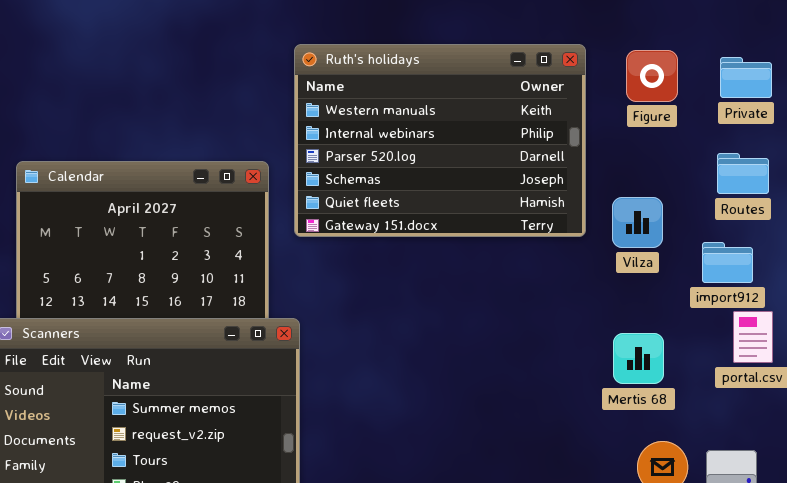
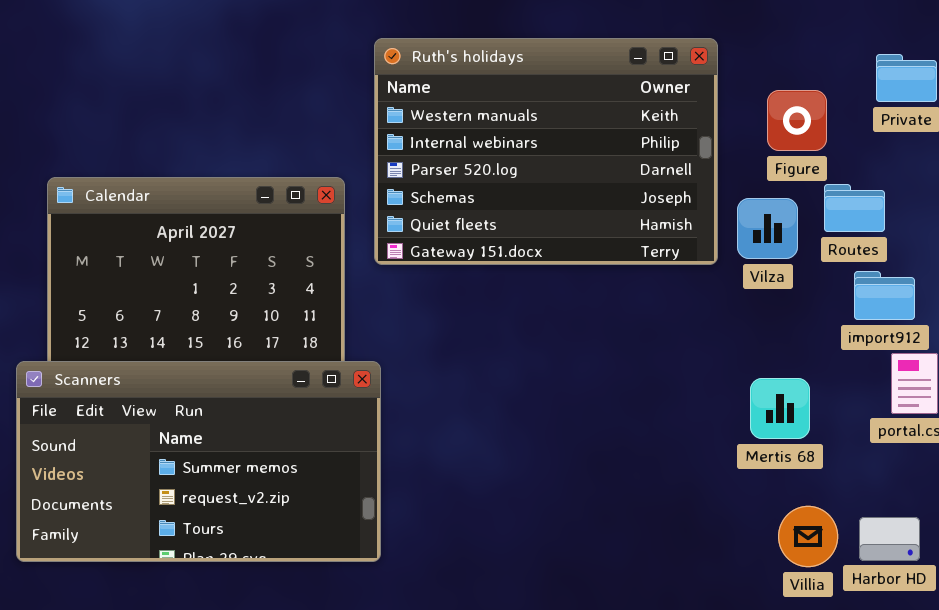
Figure: [626,50,678,102] -> [767,90,827,151], moved
Routes: [717,153,769,194] -> [824,184,885,232], moved
Vilza: [612,197,663,248] -> [737,198,798,259], moved

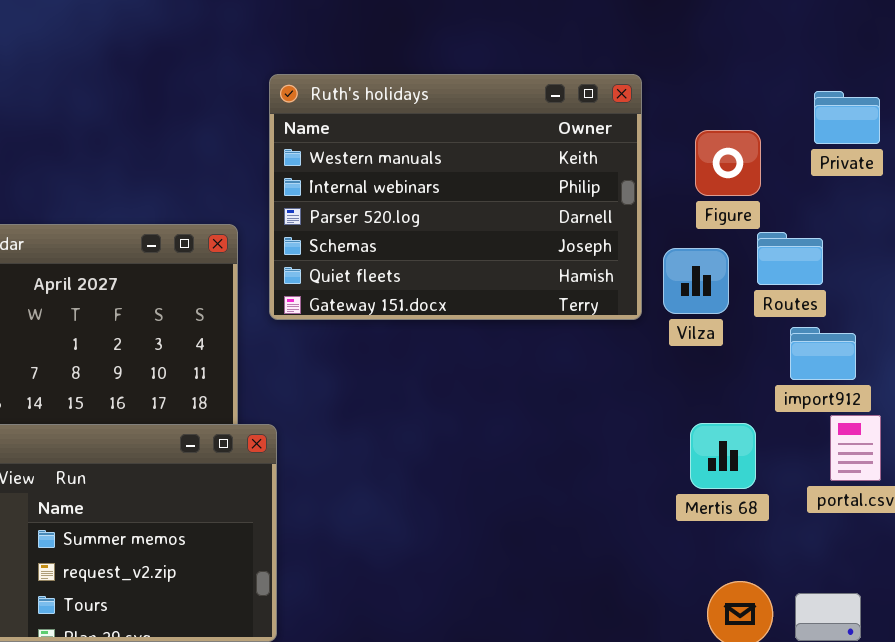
Mertis 68: [750,378,810,439] -> [690,423,756,489], moved

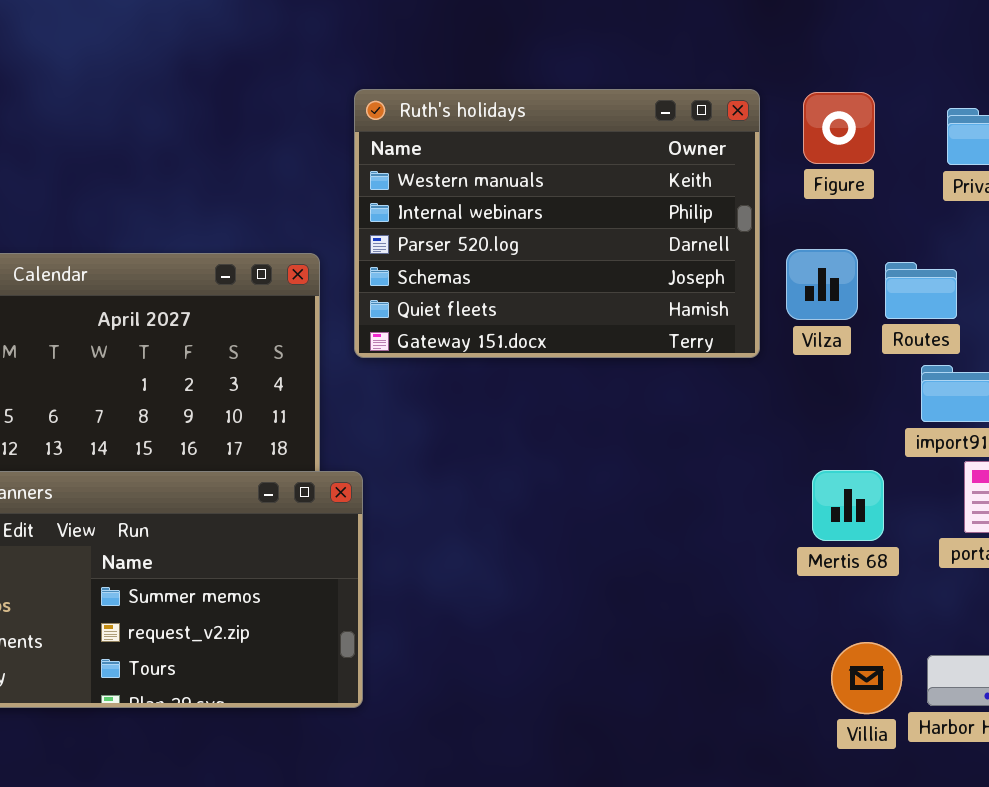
Figure: [695,130,761,196] -> [803,92,875,164], moved
Vilza: [663,248,729,314] -> [786,249,858,320], moved

